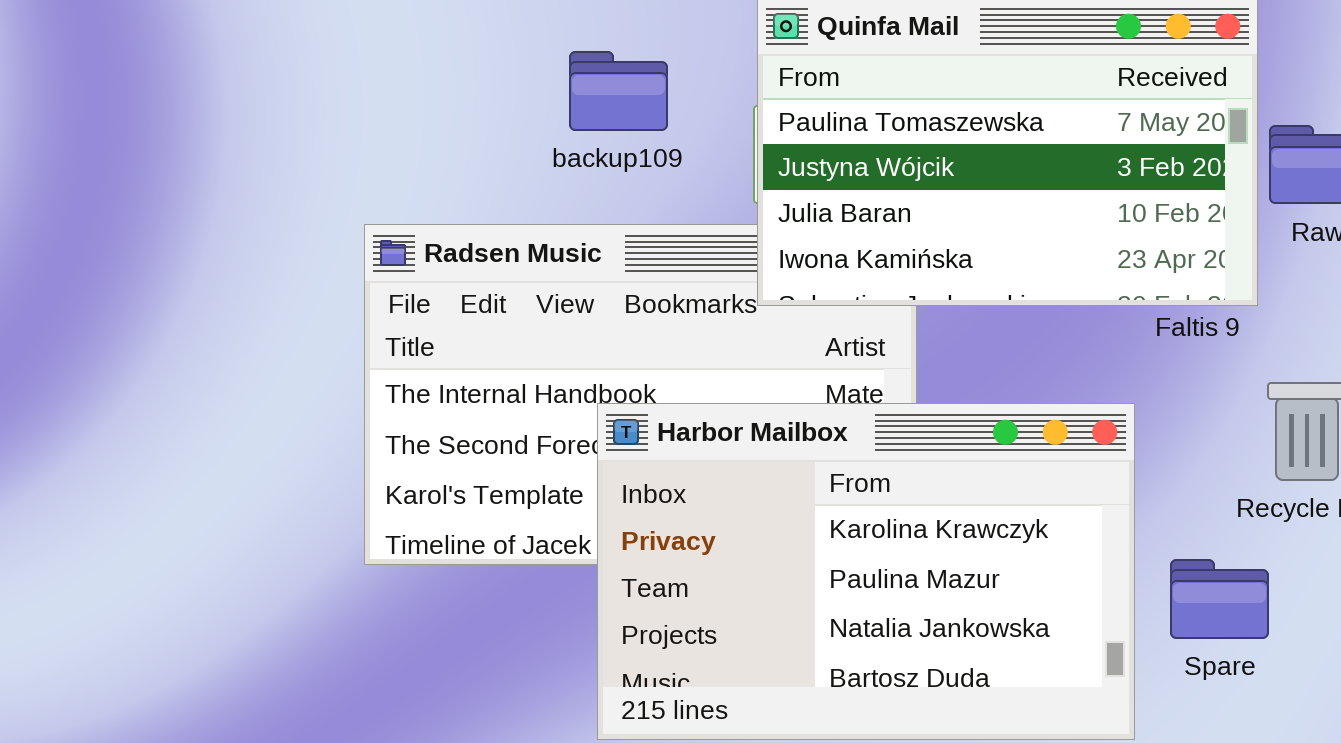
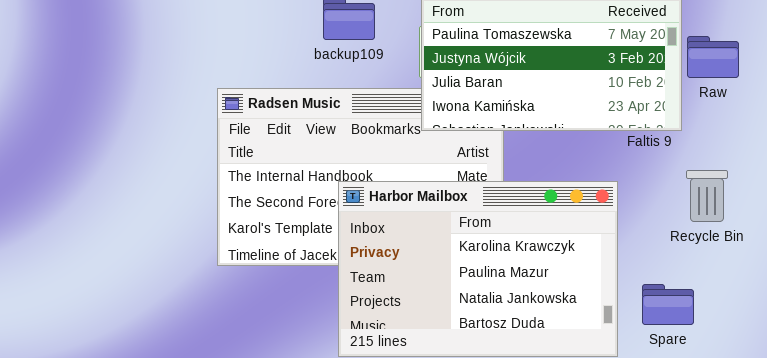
Spare: [1170,559,1269,639] -> [642,284,694,325], moved

